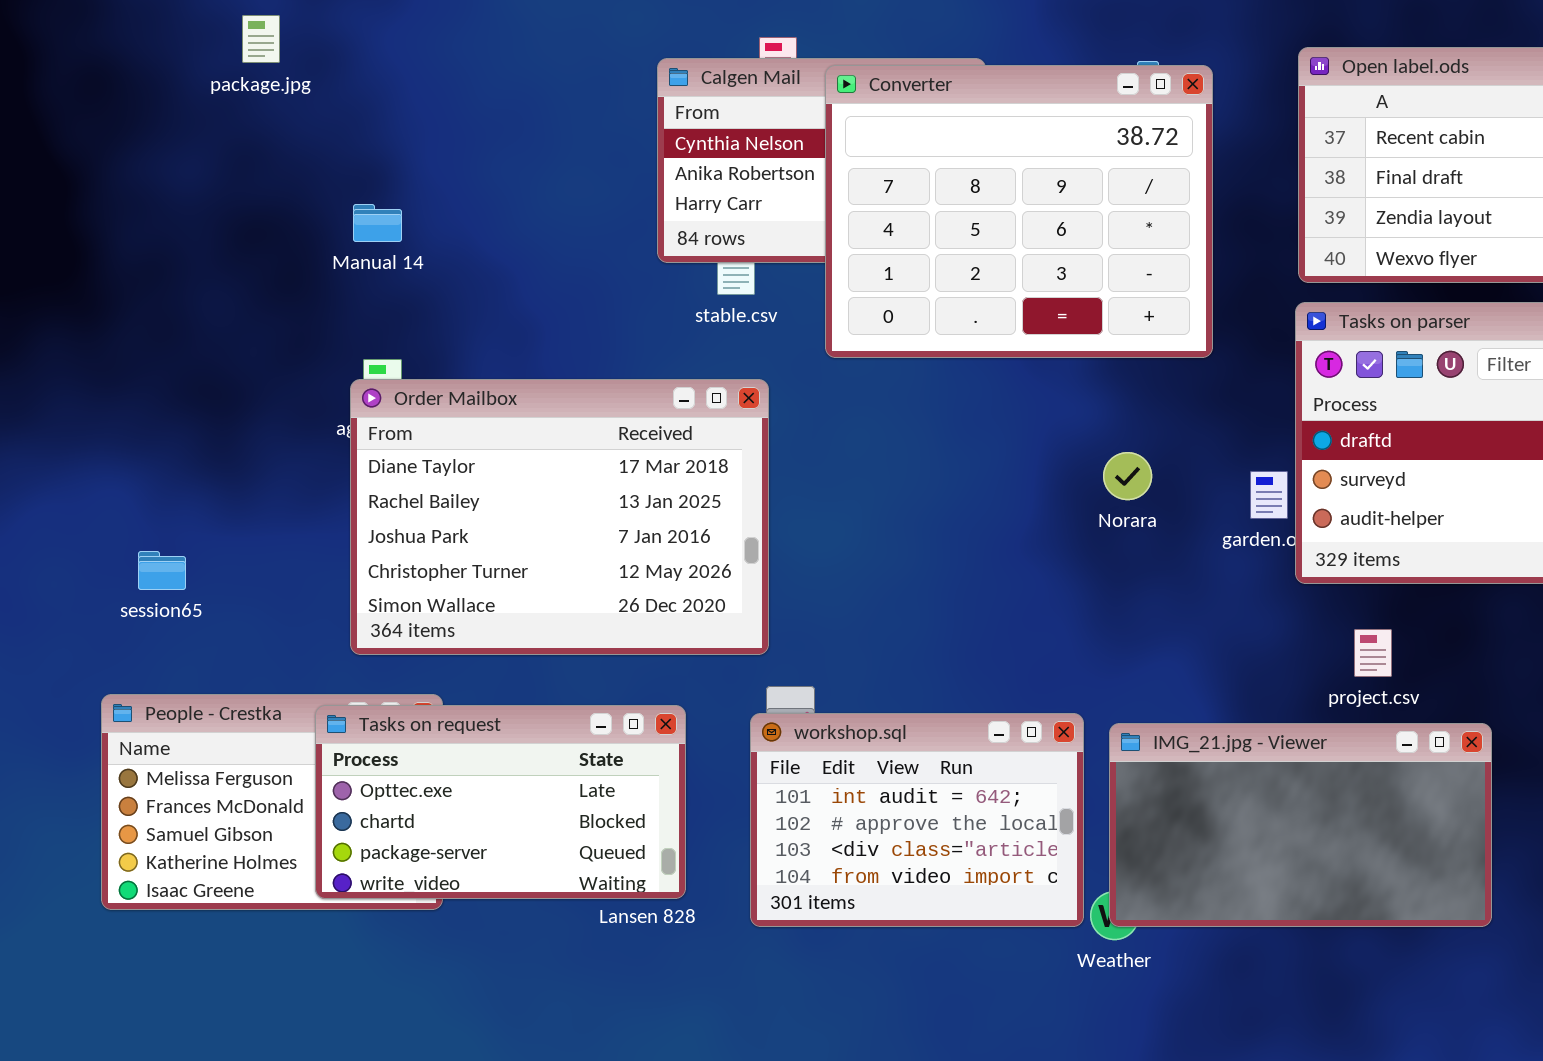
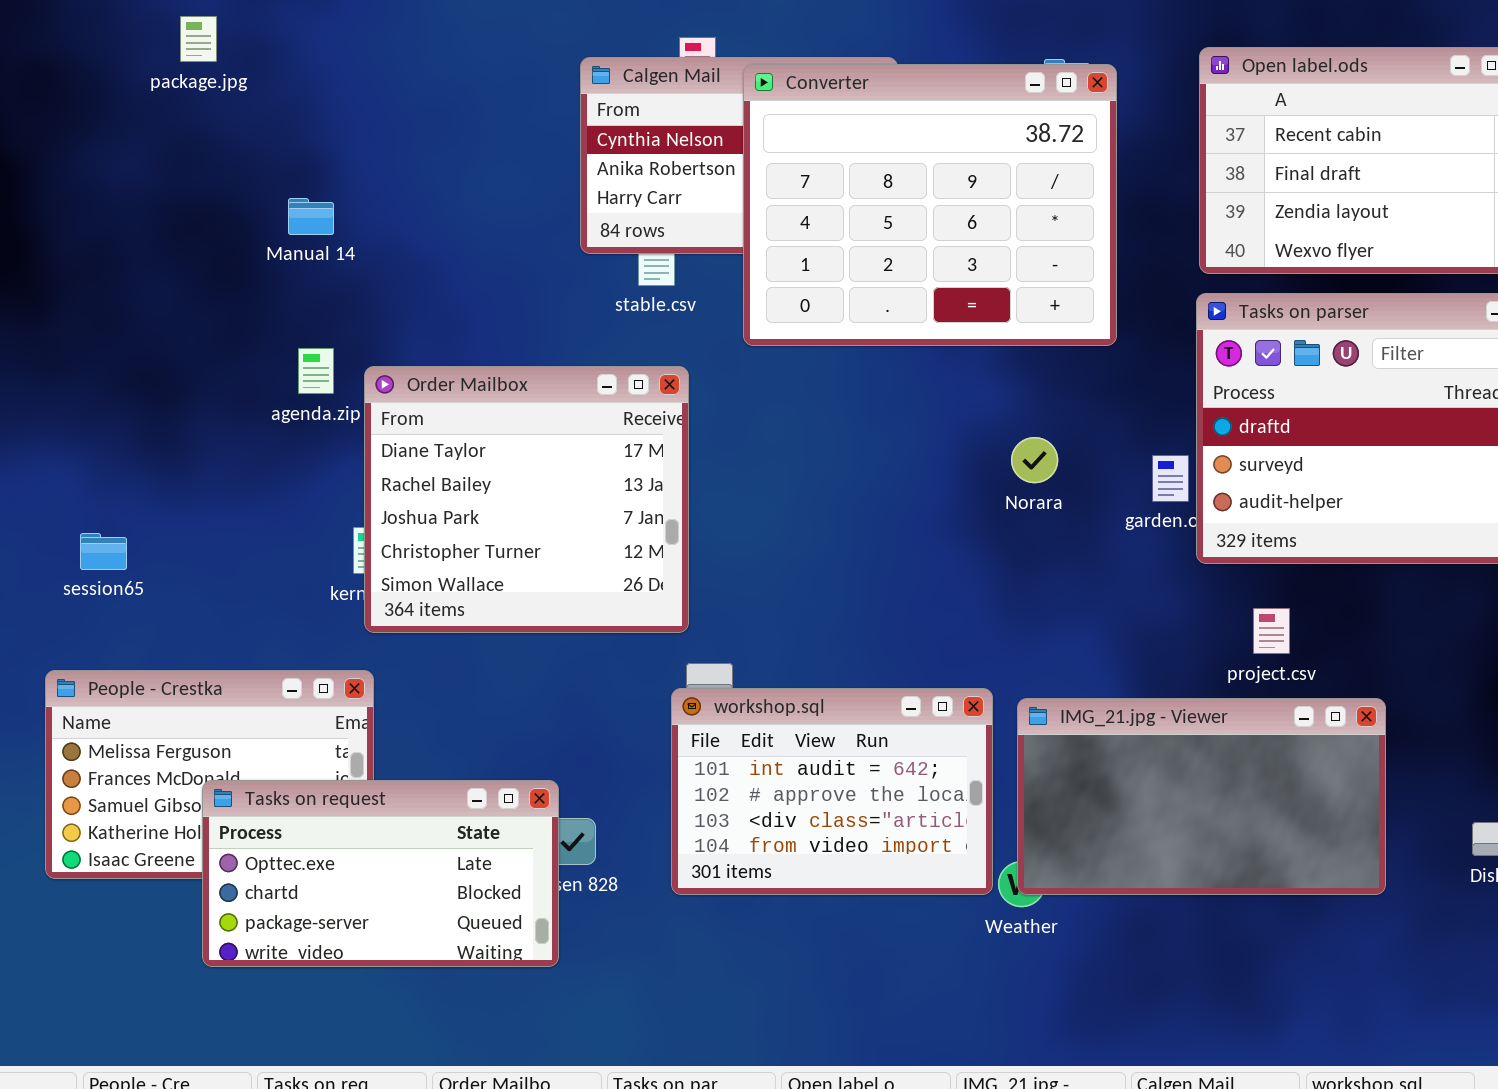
Order Mailbox: [350,379,769,655] -> [364,366,689,633], resized
Tasks on request: [315,705,686,899] -> [202,780,559,967], moved

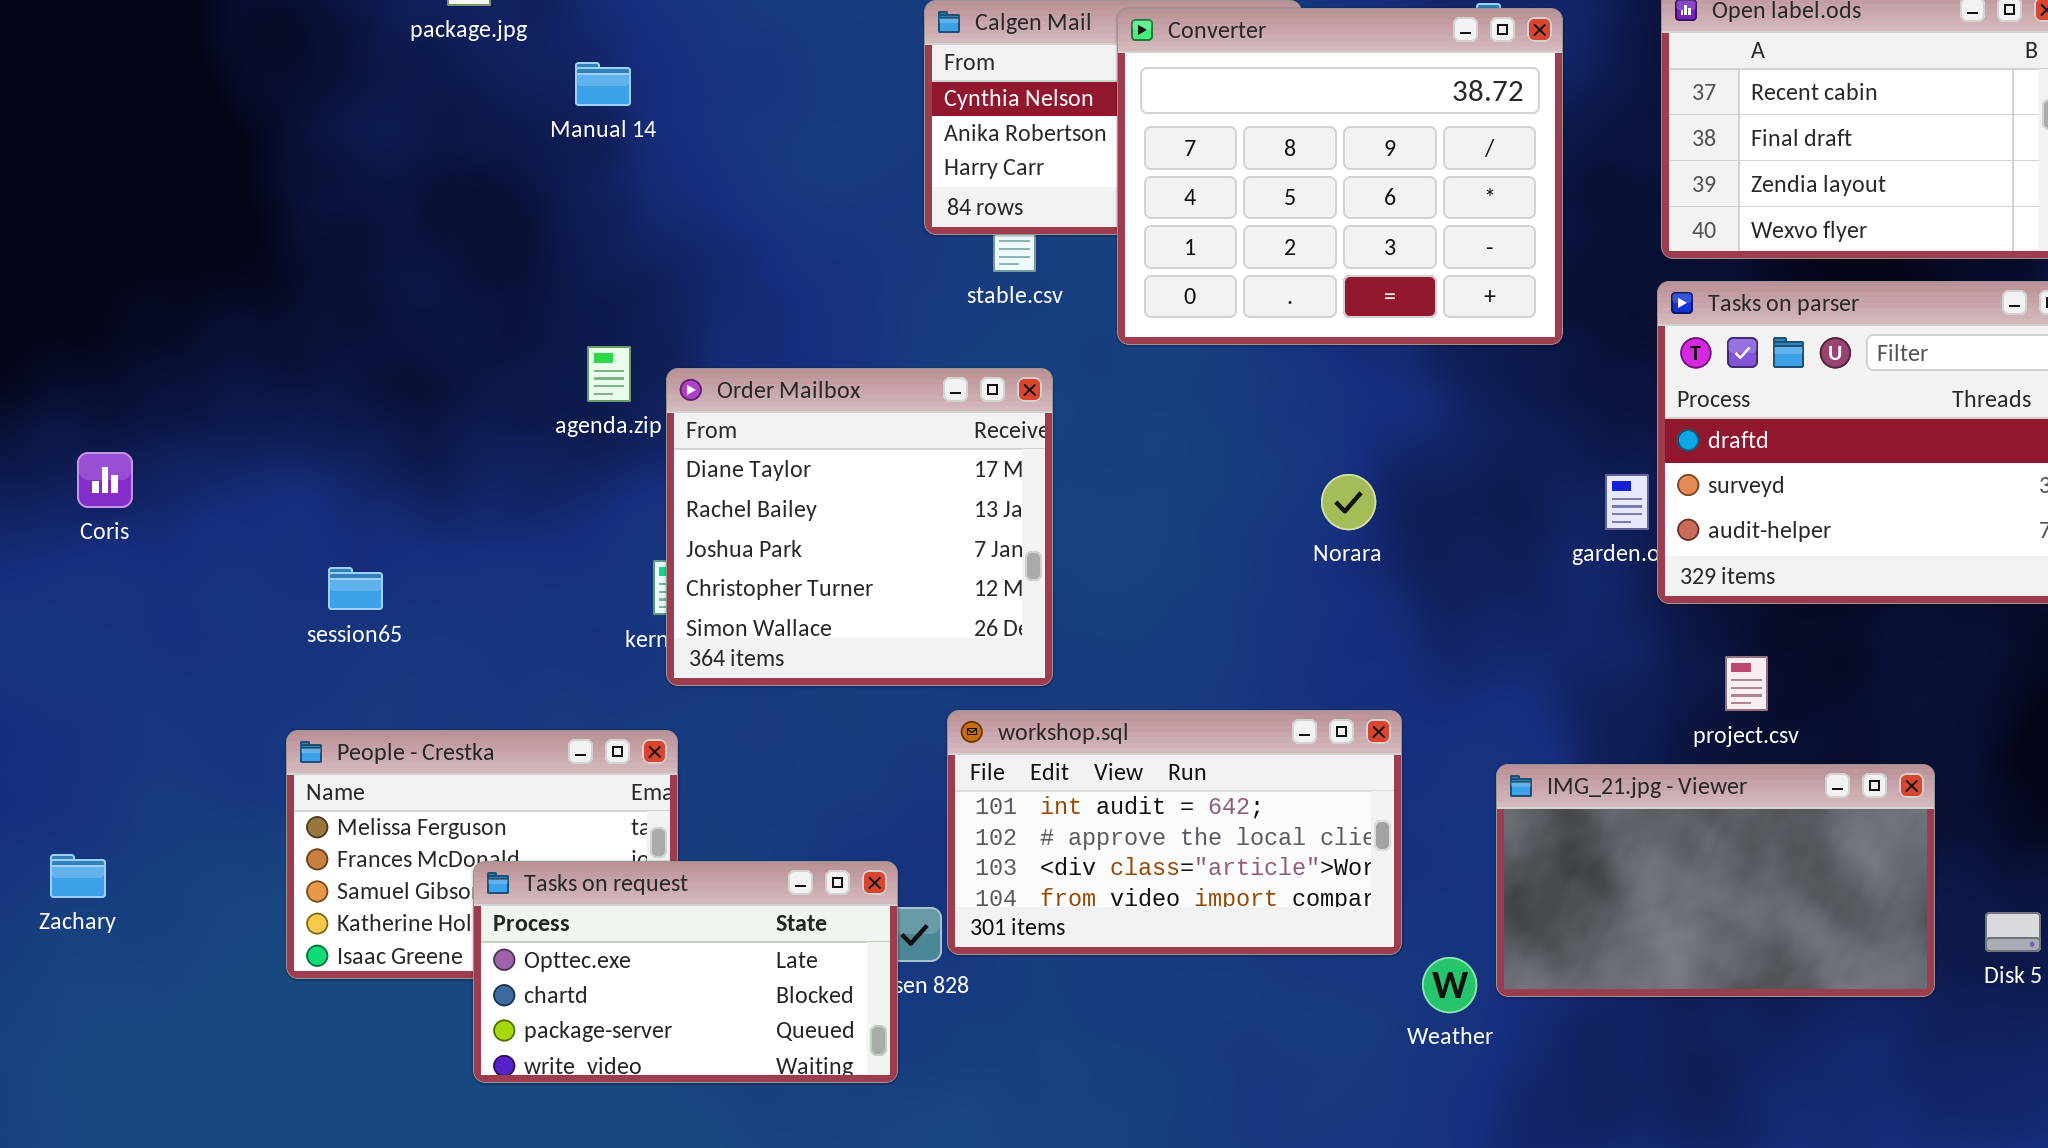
Manual 14: [288,198,334,235] -> [575,62,631,106], moved
Norara: [1011,437,1058,483] -> [1321,474,1376,530], moved
workshop.sql: [671,688,993,895] -> [947,710,1402,955], moved, resized
IMG_21.jpg - Viewer: [1017,698,1386,895] -> [1496,764,1935,997], moved

